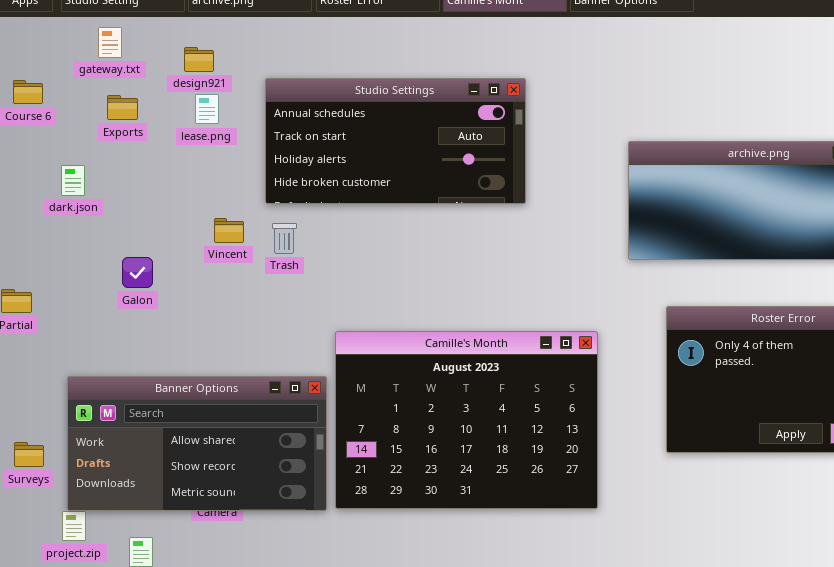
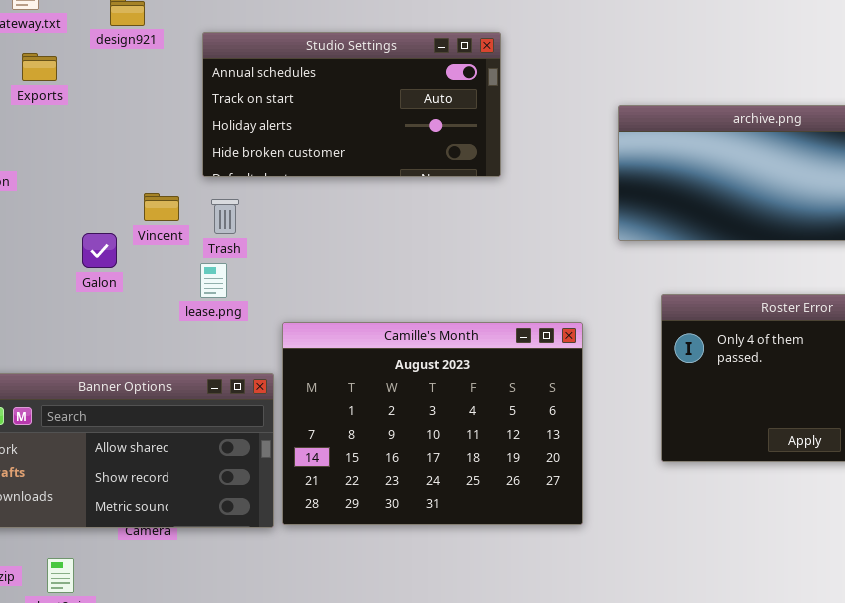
lease.png: [195,94,219,124] -> [200,263,227,298], moved
Galon: [122,257,153,288] -> [82,233,117,268], moved

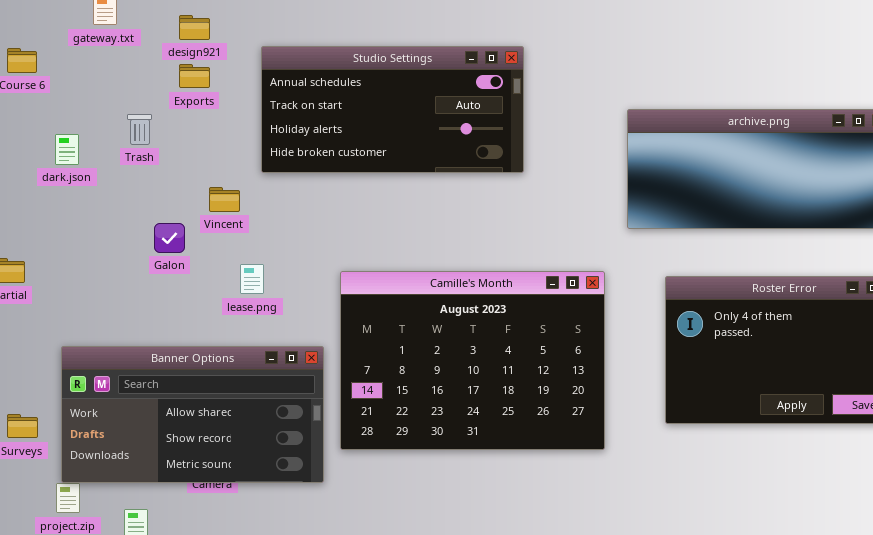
Exports: [22,53,57,81] -> [179,64,210,88], moved
Trash: [211,199,239,234] -> [127,114,152,145], moved
lease.png: [200,263,227,298] -> [240,264,264,294], moved
Camille's Month: [282,322,583,525] -> [340,271,605,450], moved

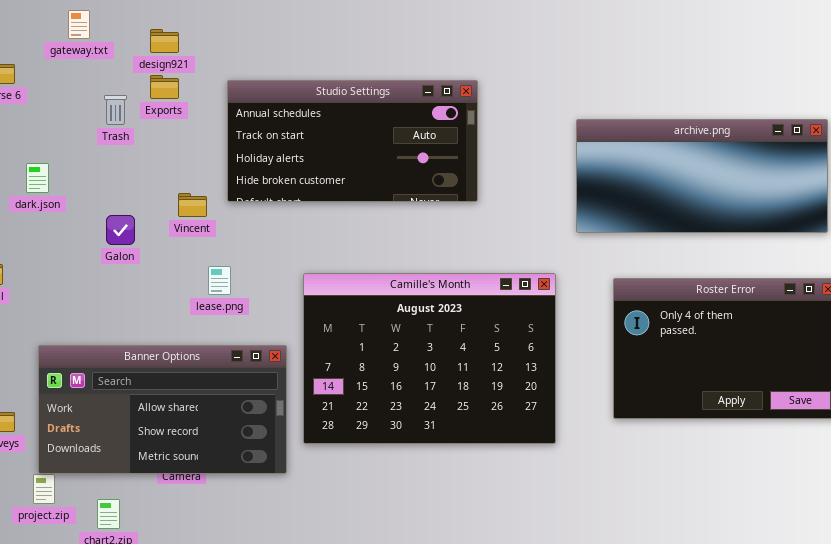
Studio Settings: [261,46,524,173] -> [227,80,478,202], moved
Trash: [127,114,152,145] -> [104,95,127,125], moved
dark.json: [55,134,79,165] -> [26,163,49,193], moved
Galon: [154,223,185,253] -> [106,215,135,245], moved

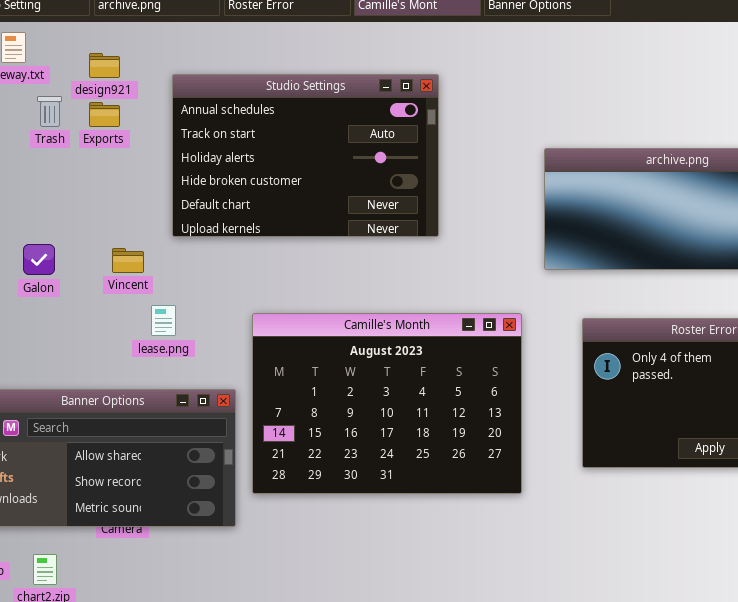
Studio Settings: [227,80,478,202] -> [172,74,439,237], resized
Trash: [104,95,127,125] -> [37,96,62,127], moved
Vincent: [178,193,207,217] -> [112,248,144,273], moved
Galon: [106,215,135,245] -> [23,244,55,275], moved

